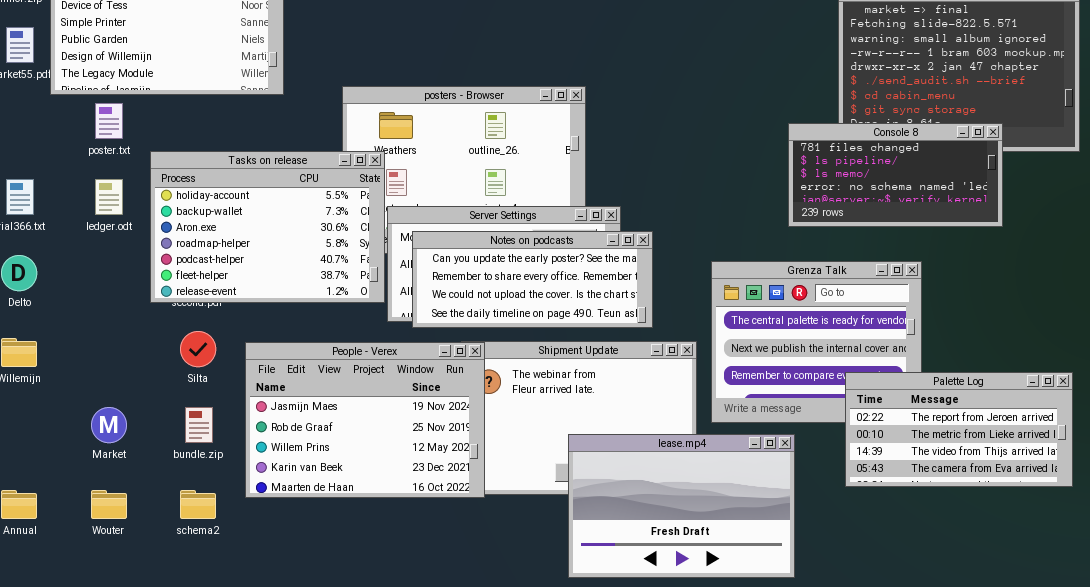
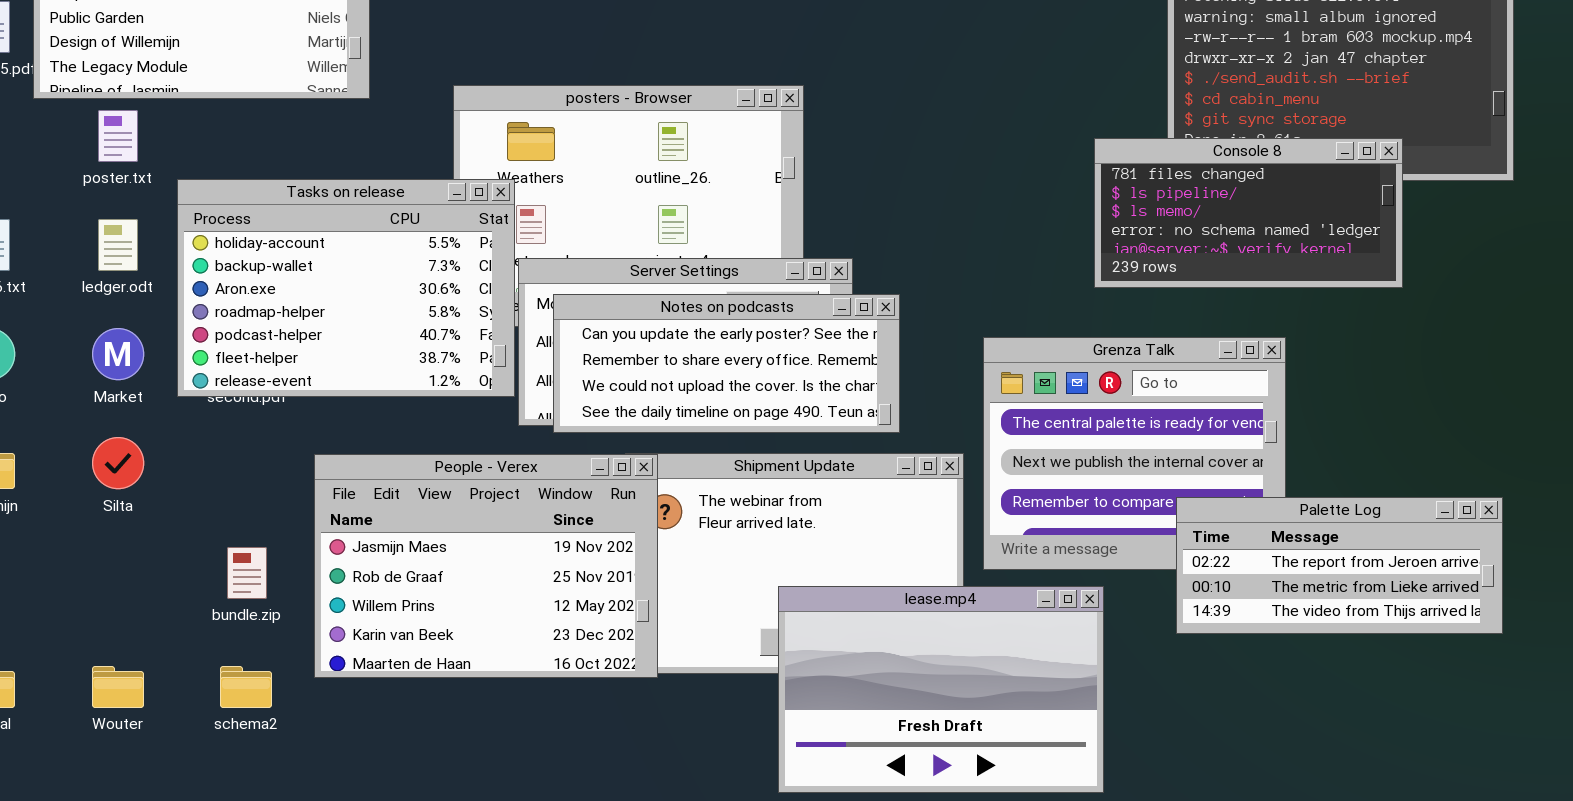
Silta: [180,331,216,367] -> [92,437,144,489], moved
Palette Log: [845,372,1073,487] -> [1176,497,1503,634], resized
Market: [91,407,127,443] -> [92,328,144,380], moved

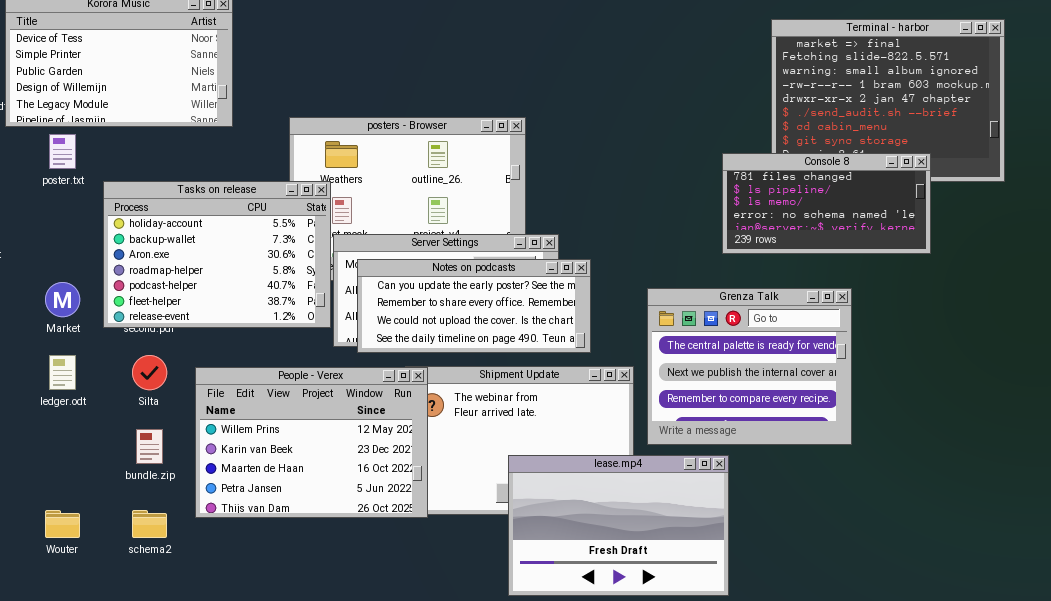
ledger.odt: [98,219,138,271] -> [49,355,76,390], moved
Silta: [92,437,144,489] -> [132,355,167,390], moved
People - Verex: [314,454,658,678] -> [195,367,428,518], scrolled down 2 rows
Palette Log: [1176,497,1503,634] -> none, closed

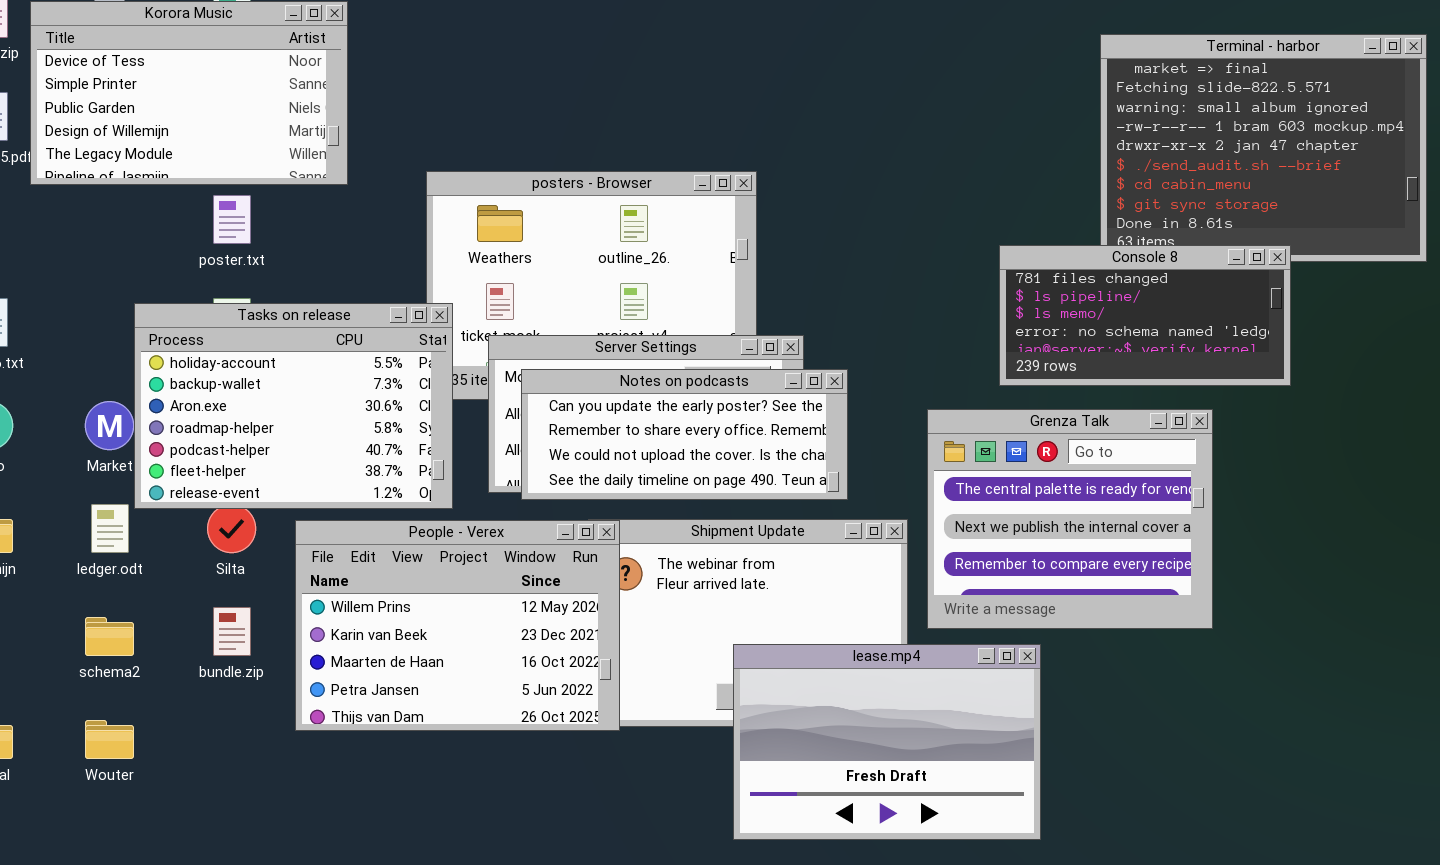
poster.txt: [49,134,76,169] -> [213,195,251,244], moved
Console 8: [722,153,931,254] -> [999,245,1291,386], moved
Tasks on release: [103,181,331,328] -> [134,303,453,509], moved
schema2: [132,510,167,538] -> [85,617,134,656], moved

